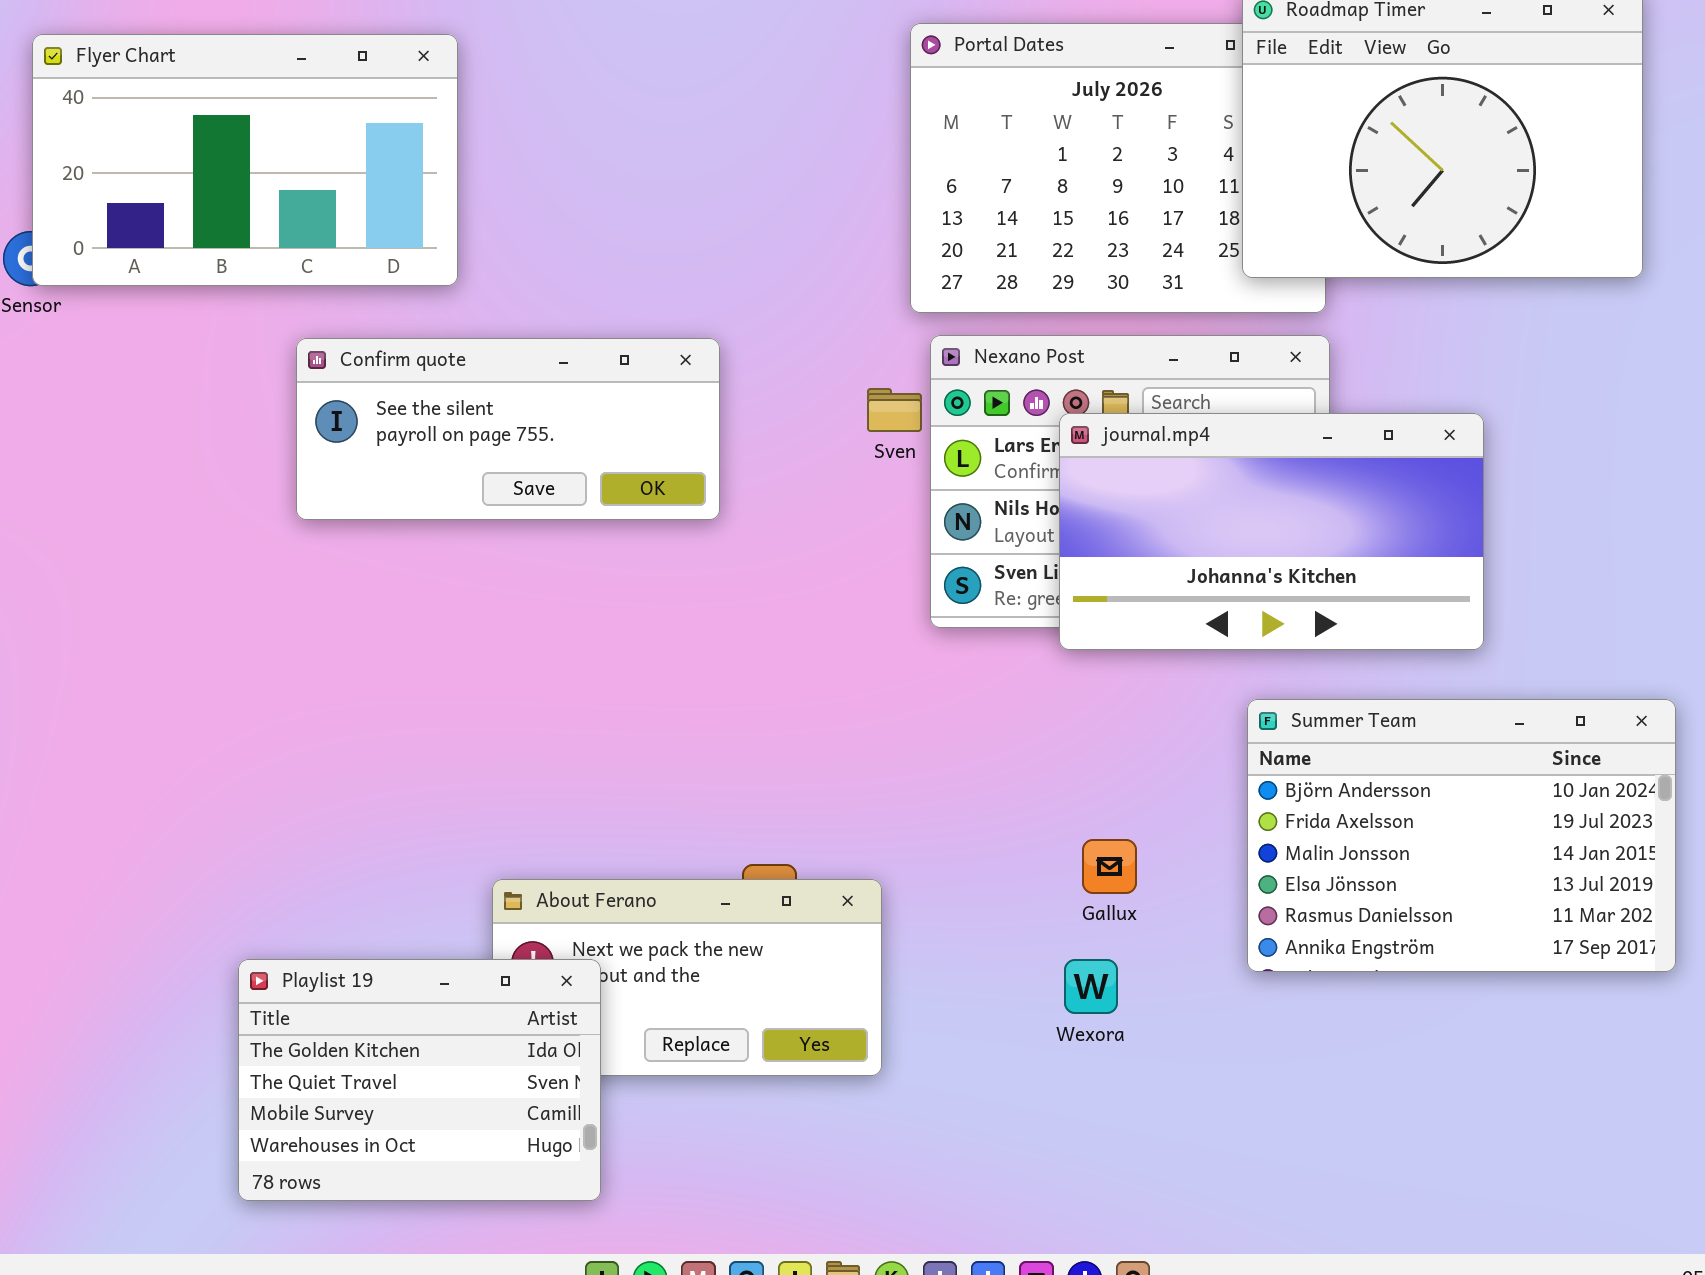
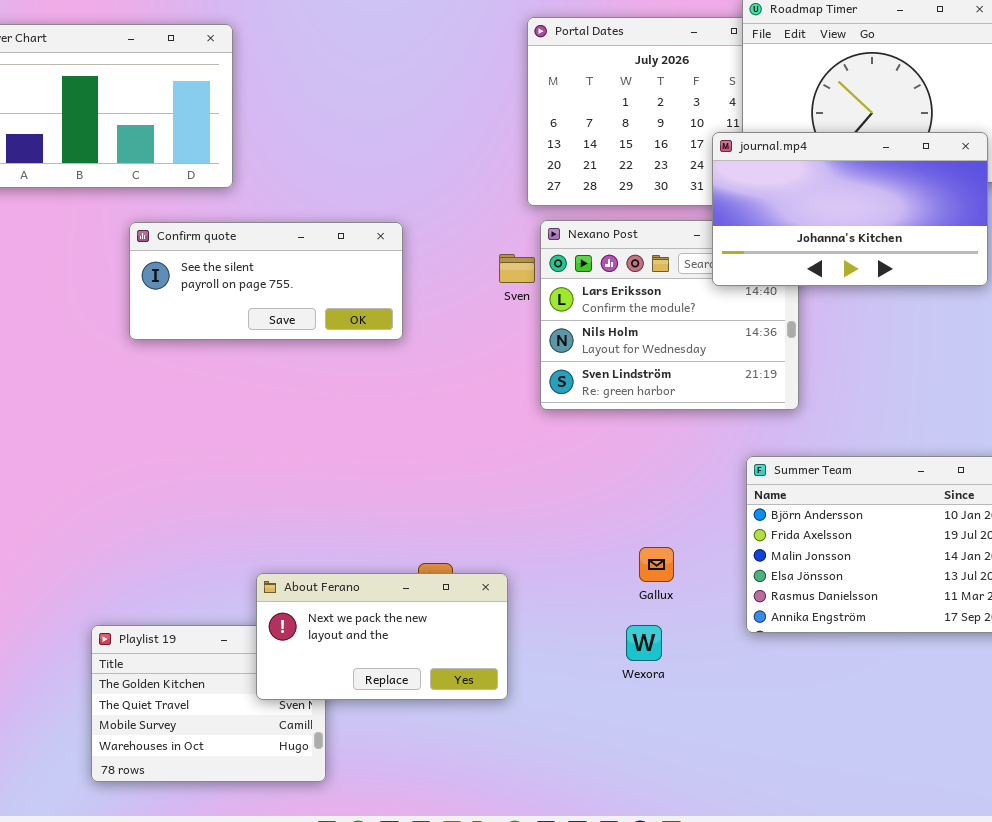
journal.mp4: [1059,413,1484,650] -> [712,132,988,286], moved
About Ferano: [492,879,882,1076] -> [256,573,508,700], raised

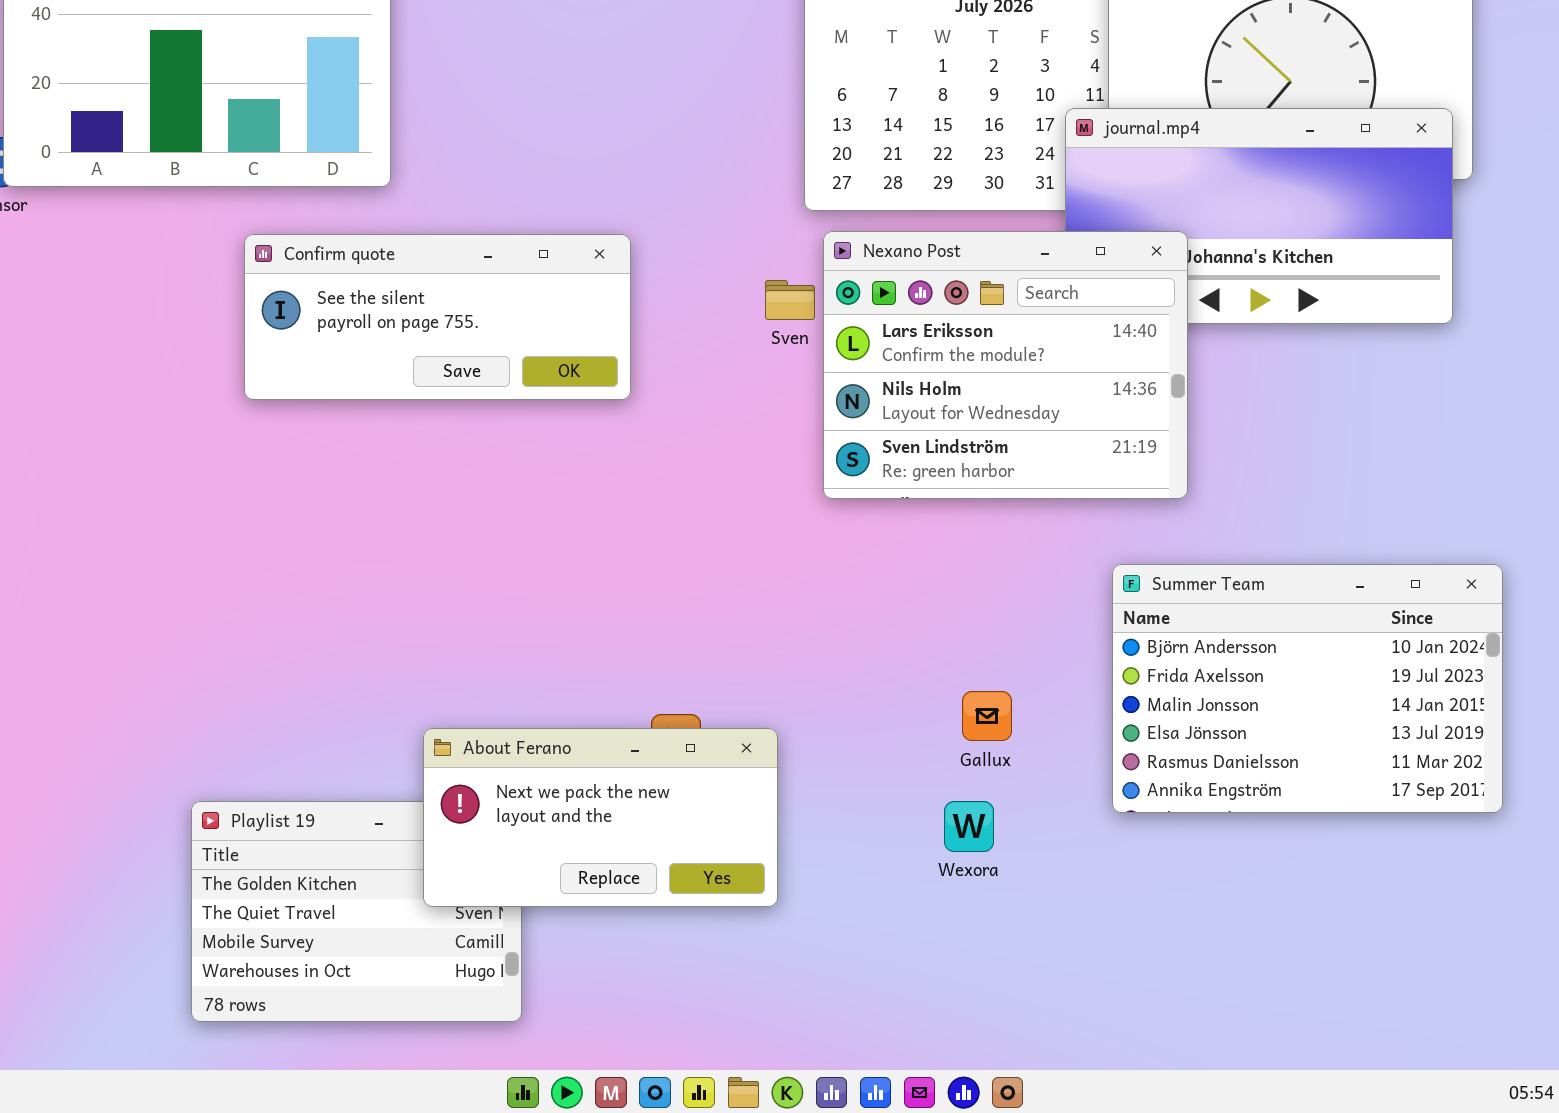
Nexano Post: [540,220,799,410] -> [823,231,1188,499], raised

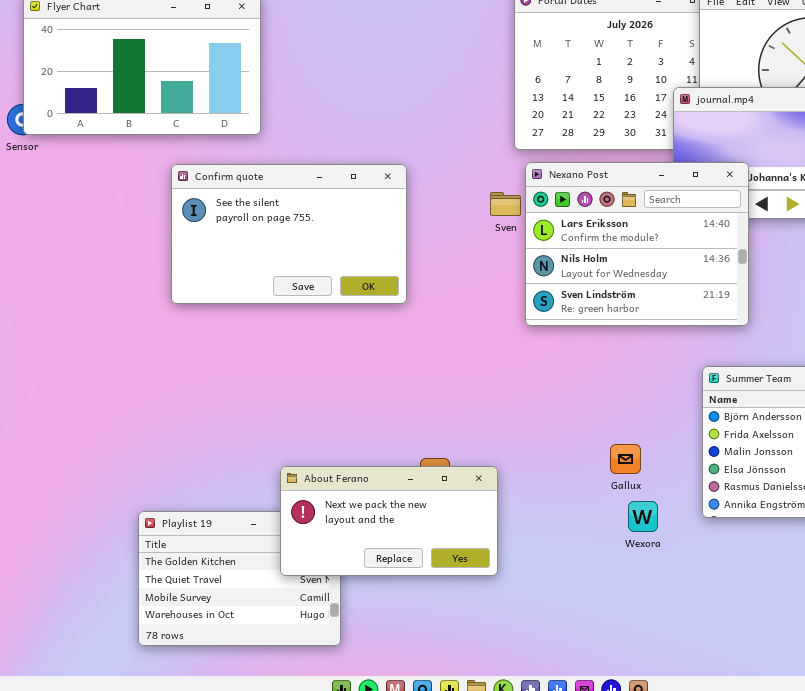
Confirm quote: [244,234,631,400] -> [171,164,407,304], resized
Wexora: [944,801,994,852] -> [628,501,658,532], moved

